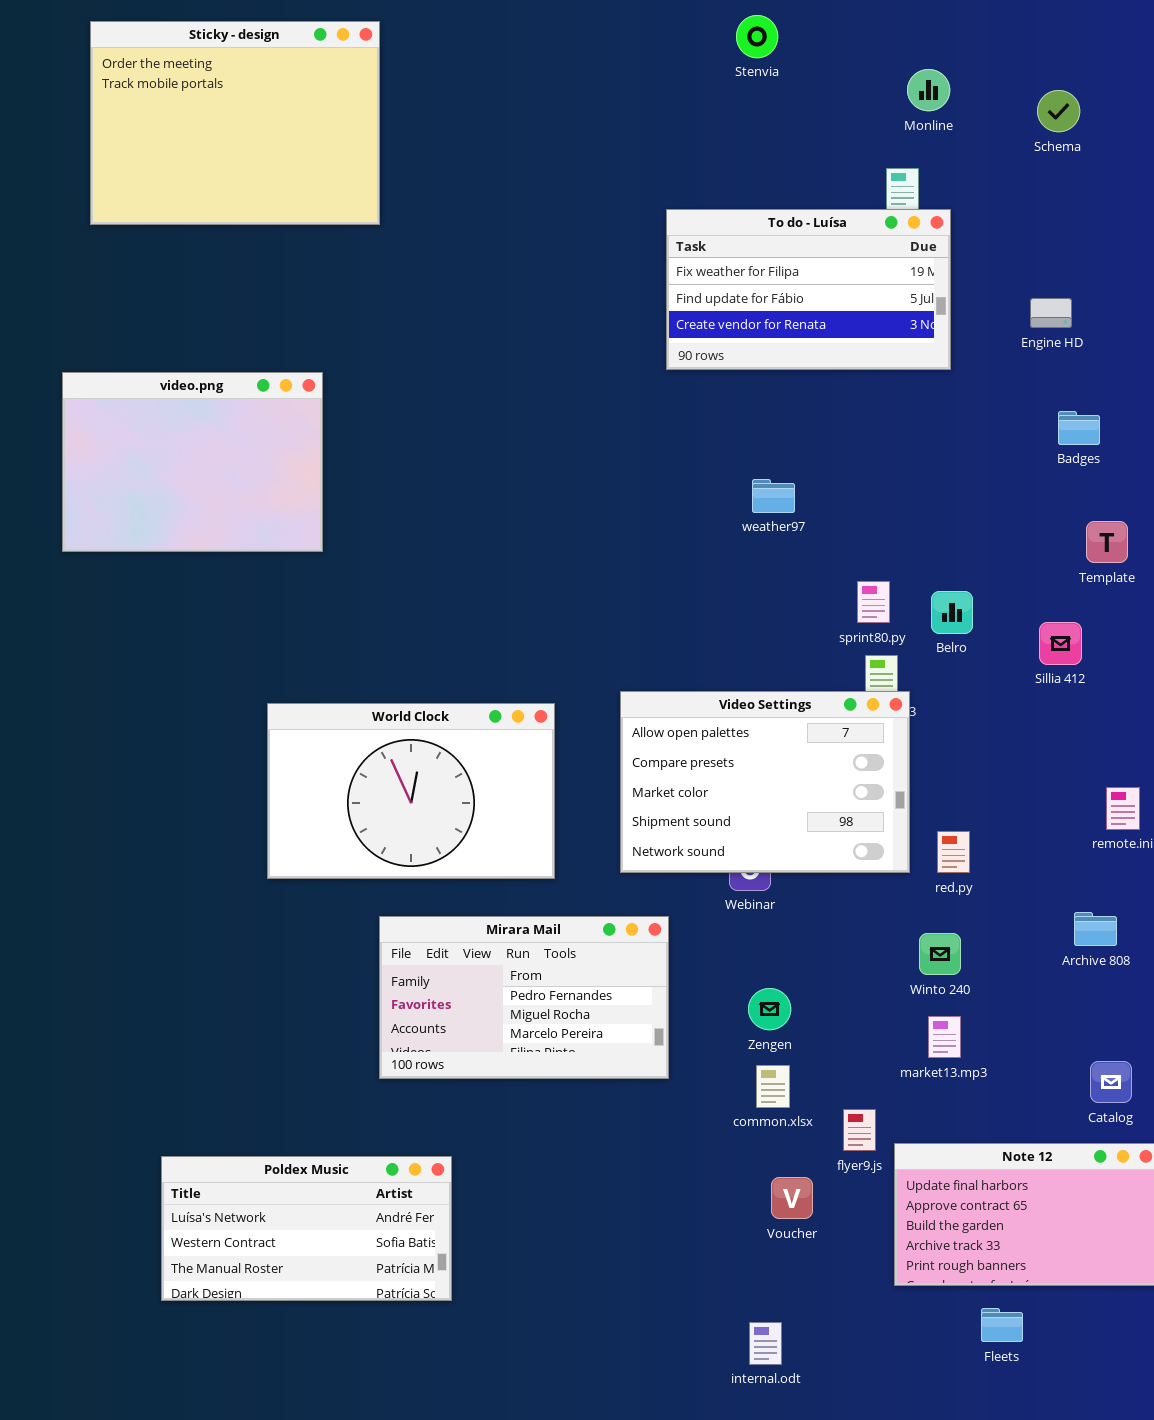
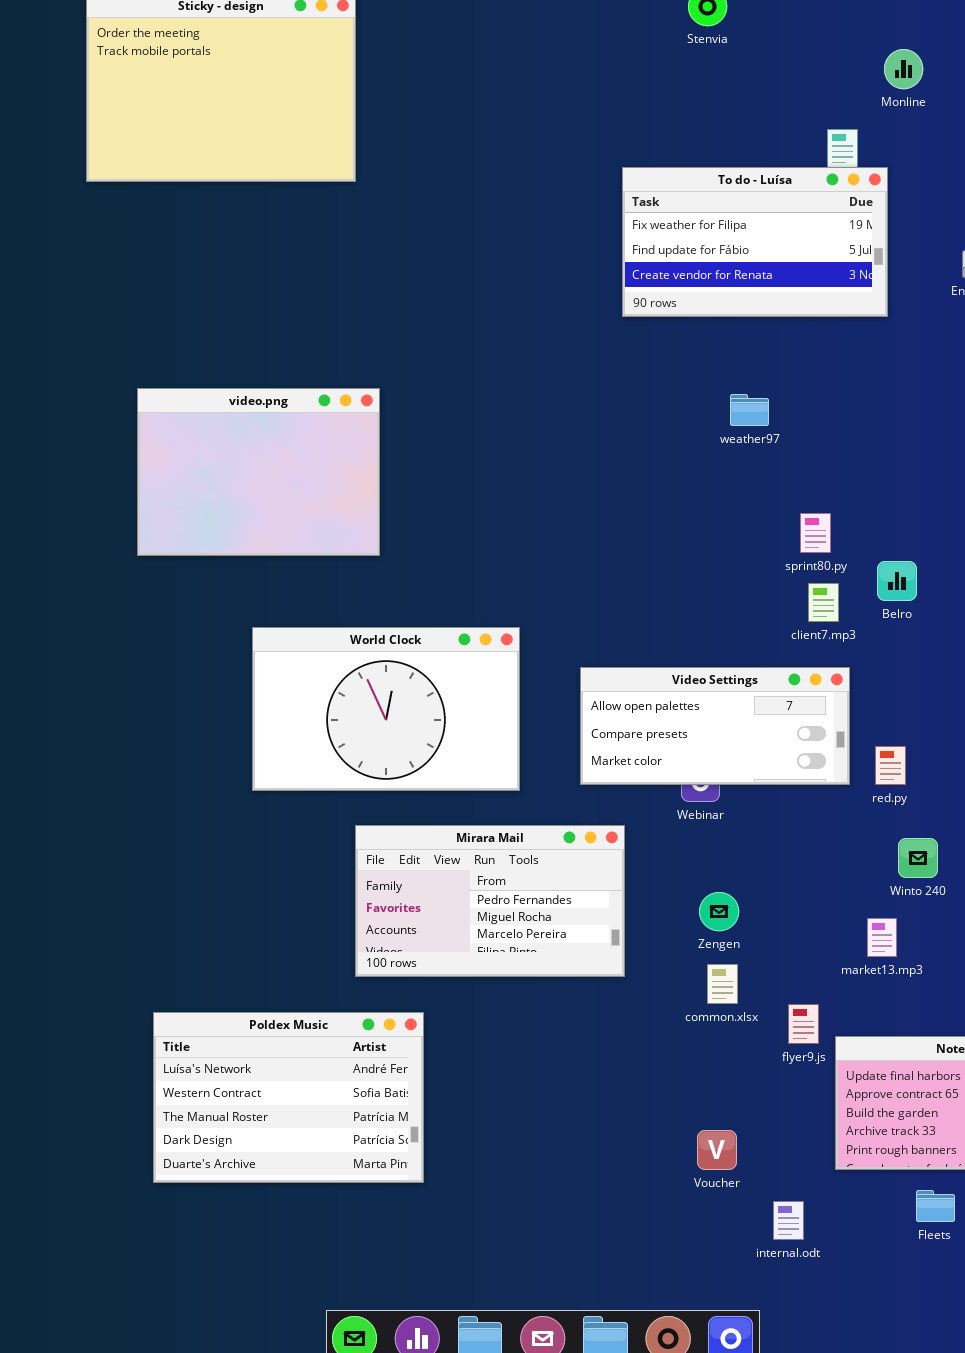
Monline: [907,69,950,111] -> [884,49,923,89], moved
video.png: [62,372,323,552] -> [137,388,380,556], moved
weather97: [752,479,795,513] -> [730,394,769,426], moved
Belro: [931,591,973,634] -> [877,561,917,601], moved
Video Settings: [620,691,910,873] -> [580,667,850,785], resized
Winto 240: [919,933,961,975] -> [898,838,938,878], moved
Poldex Music: [161,1156,452,1301] -> [153,1012,424,1183], resized
Voucher: [771,1177,813,1219] -> [697,1130,737,1170], moved
internal.odt: [749,1322,782,1365] -> [773,1201,804,1240], moved

